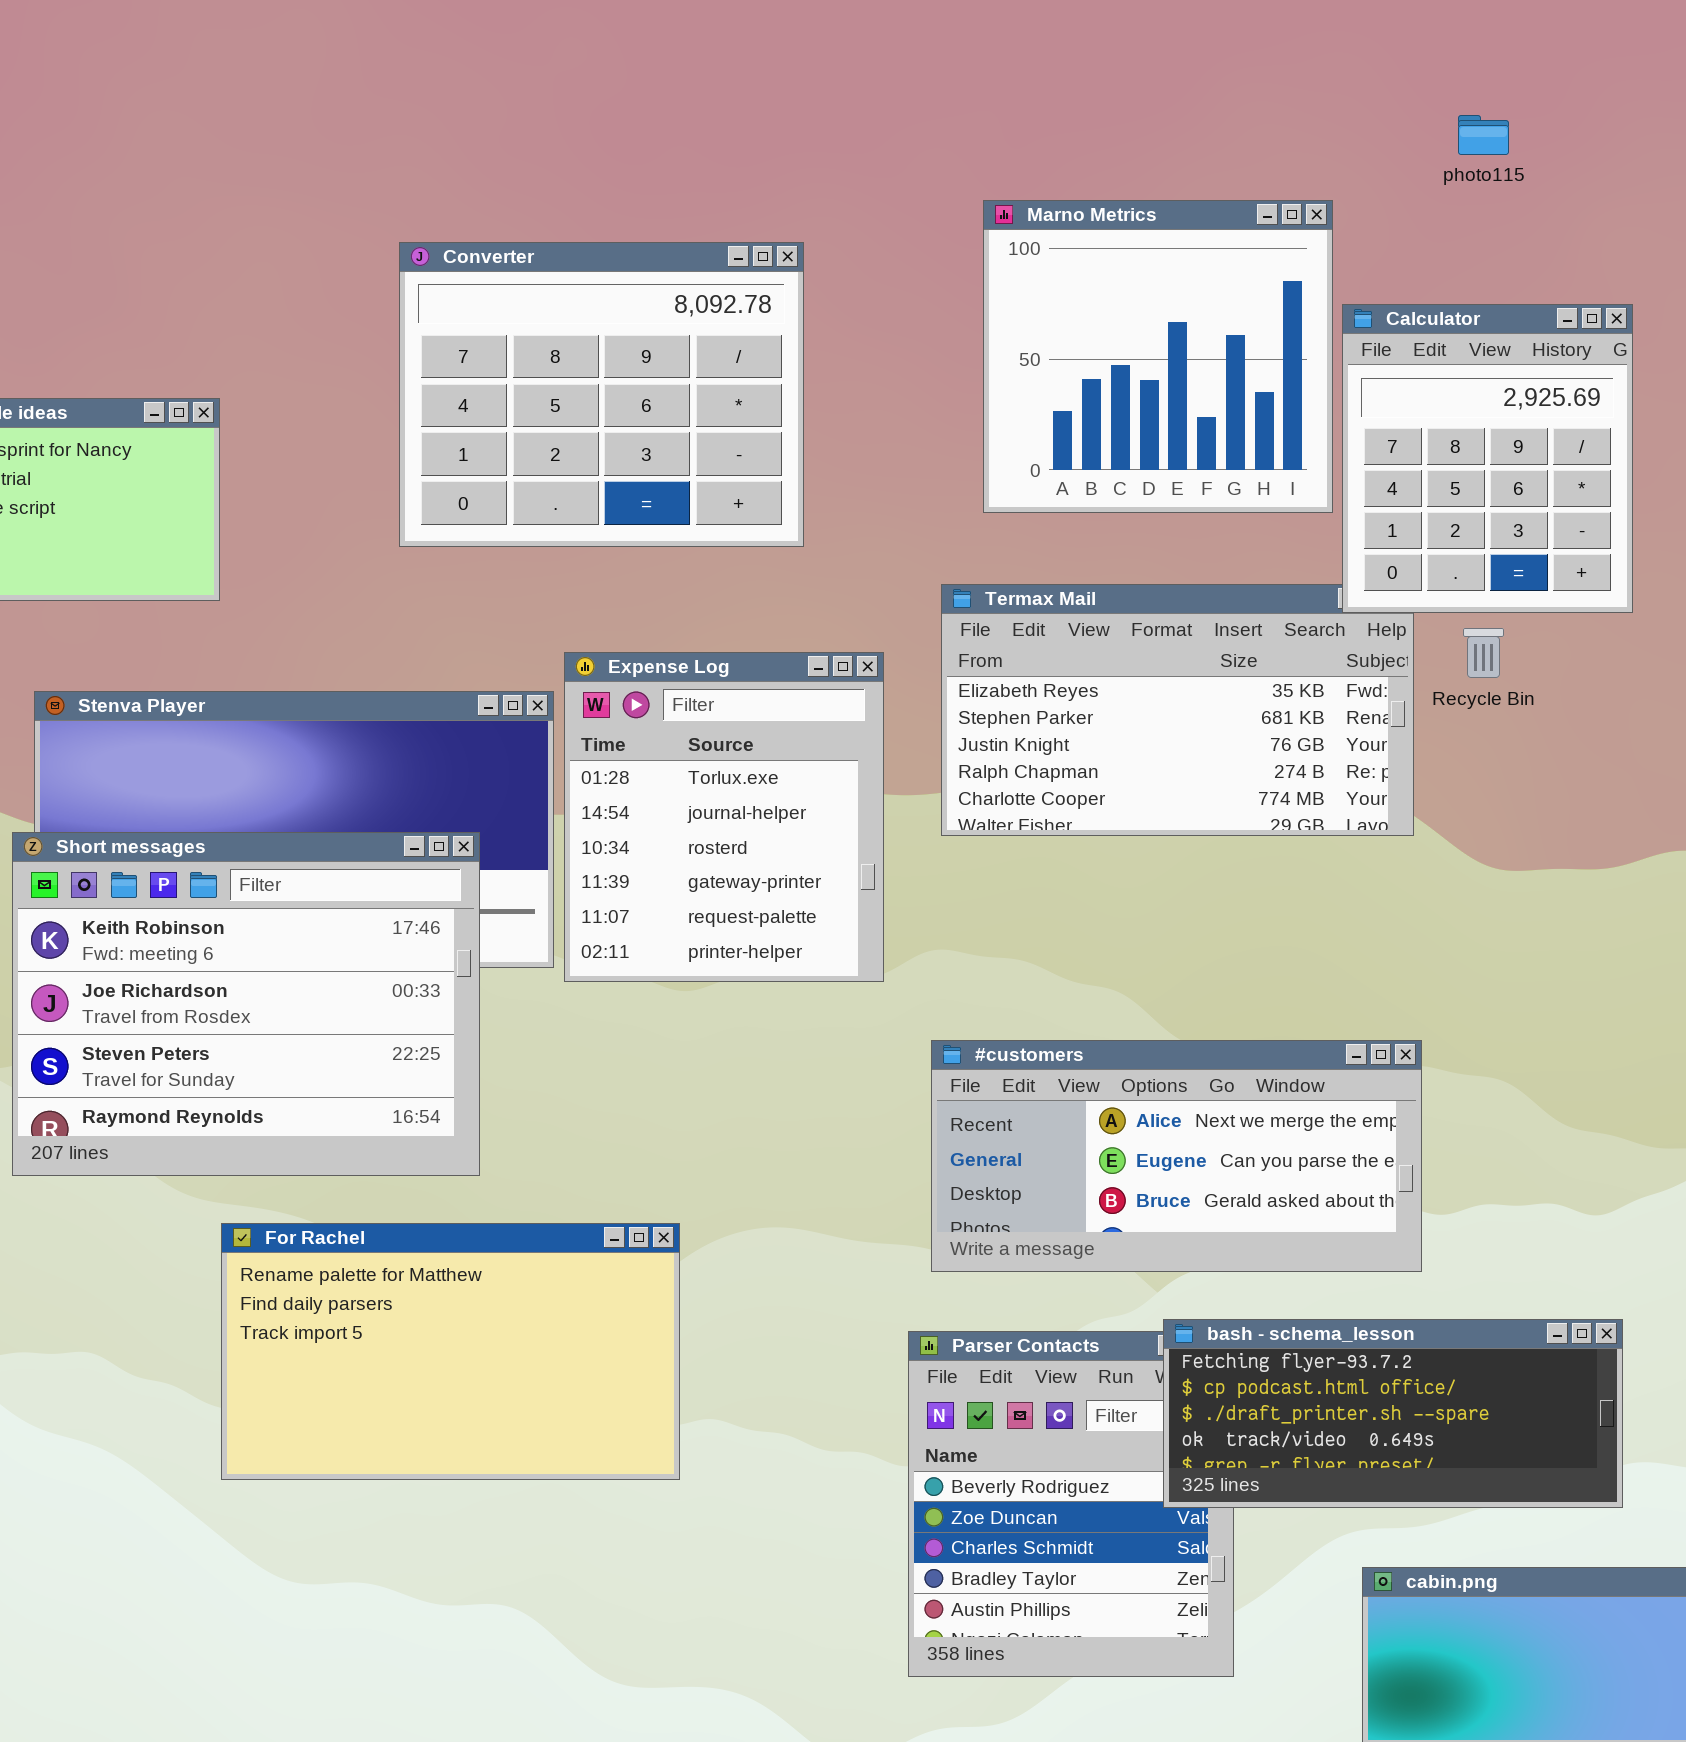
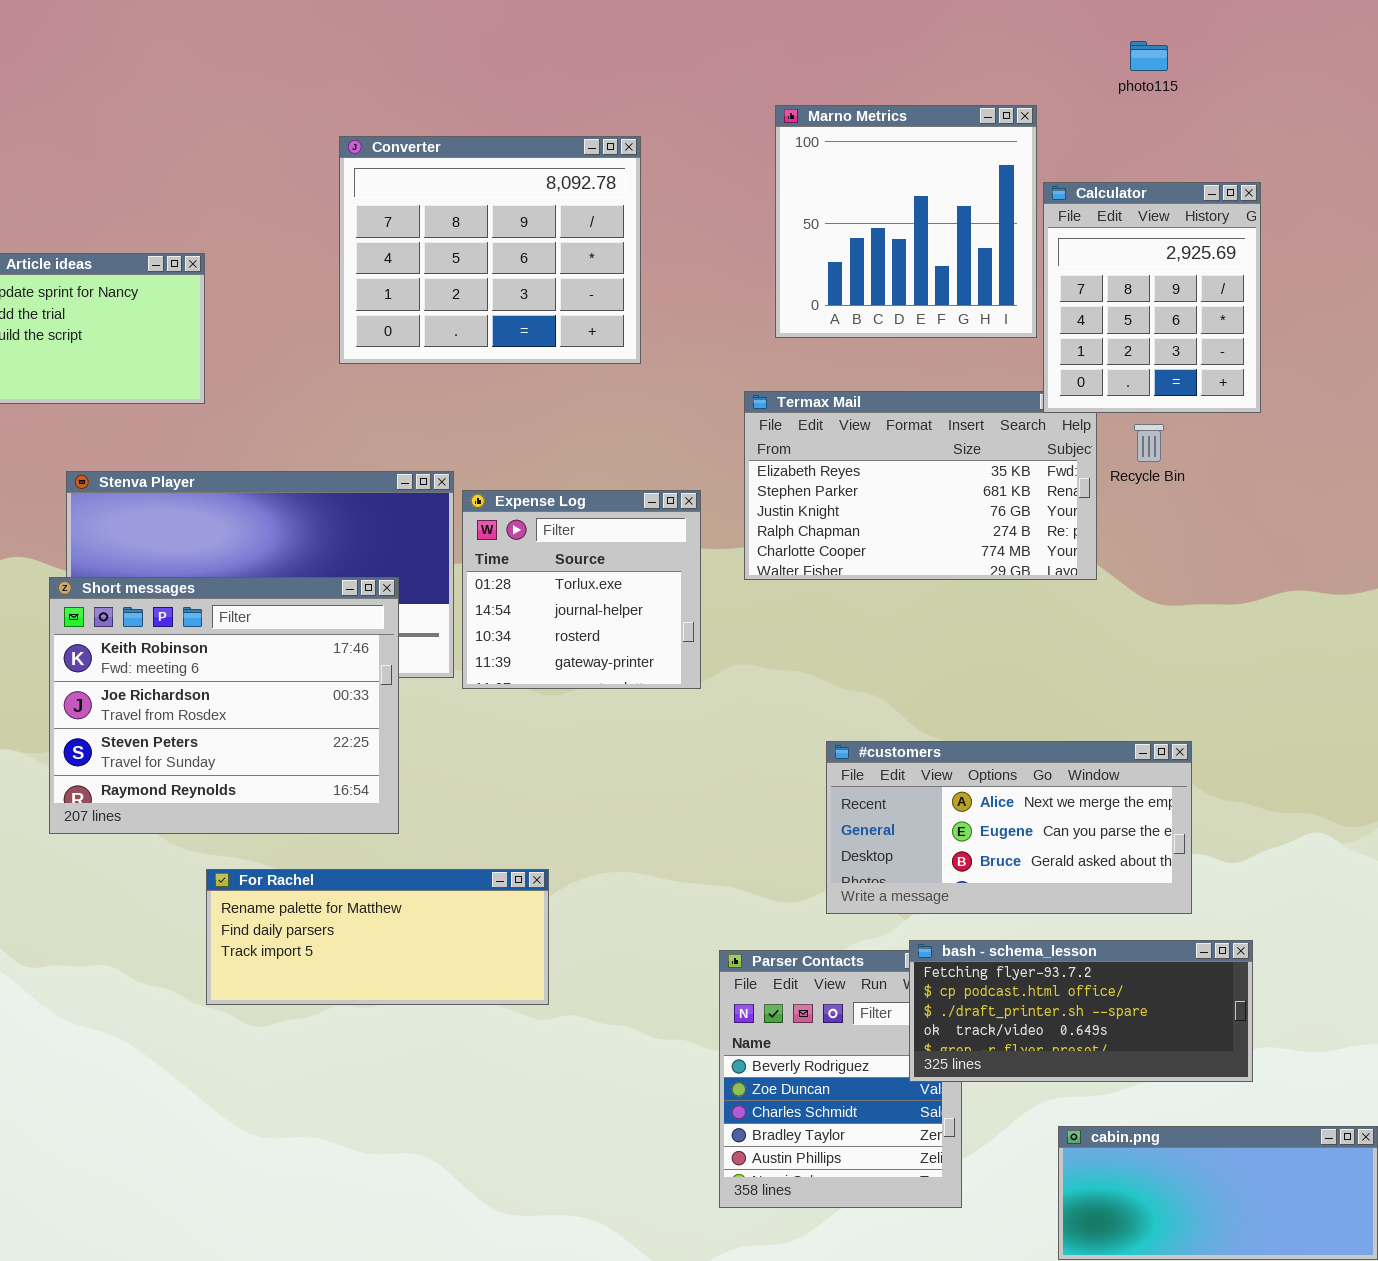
Expense Log: [564,652,884,982] -> [462,490,701,689], resized
#customers: [931,1040,1422,1272] -> [826,741,1192,914], moved
For Rachel: [221,1223,680,1480] -> [206,869,549,1005], resized

